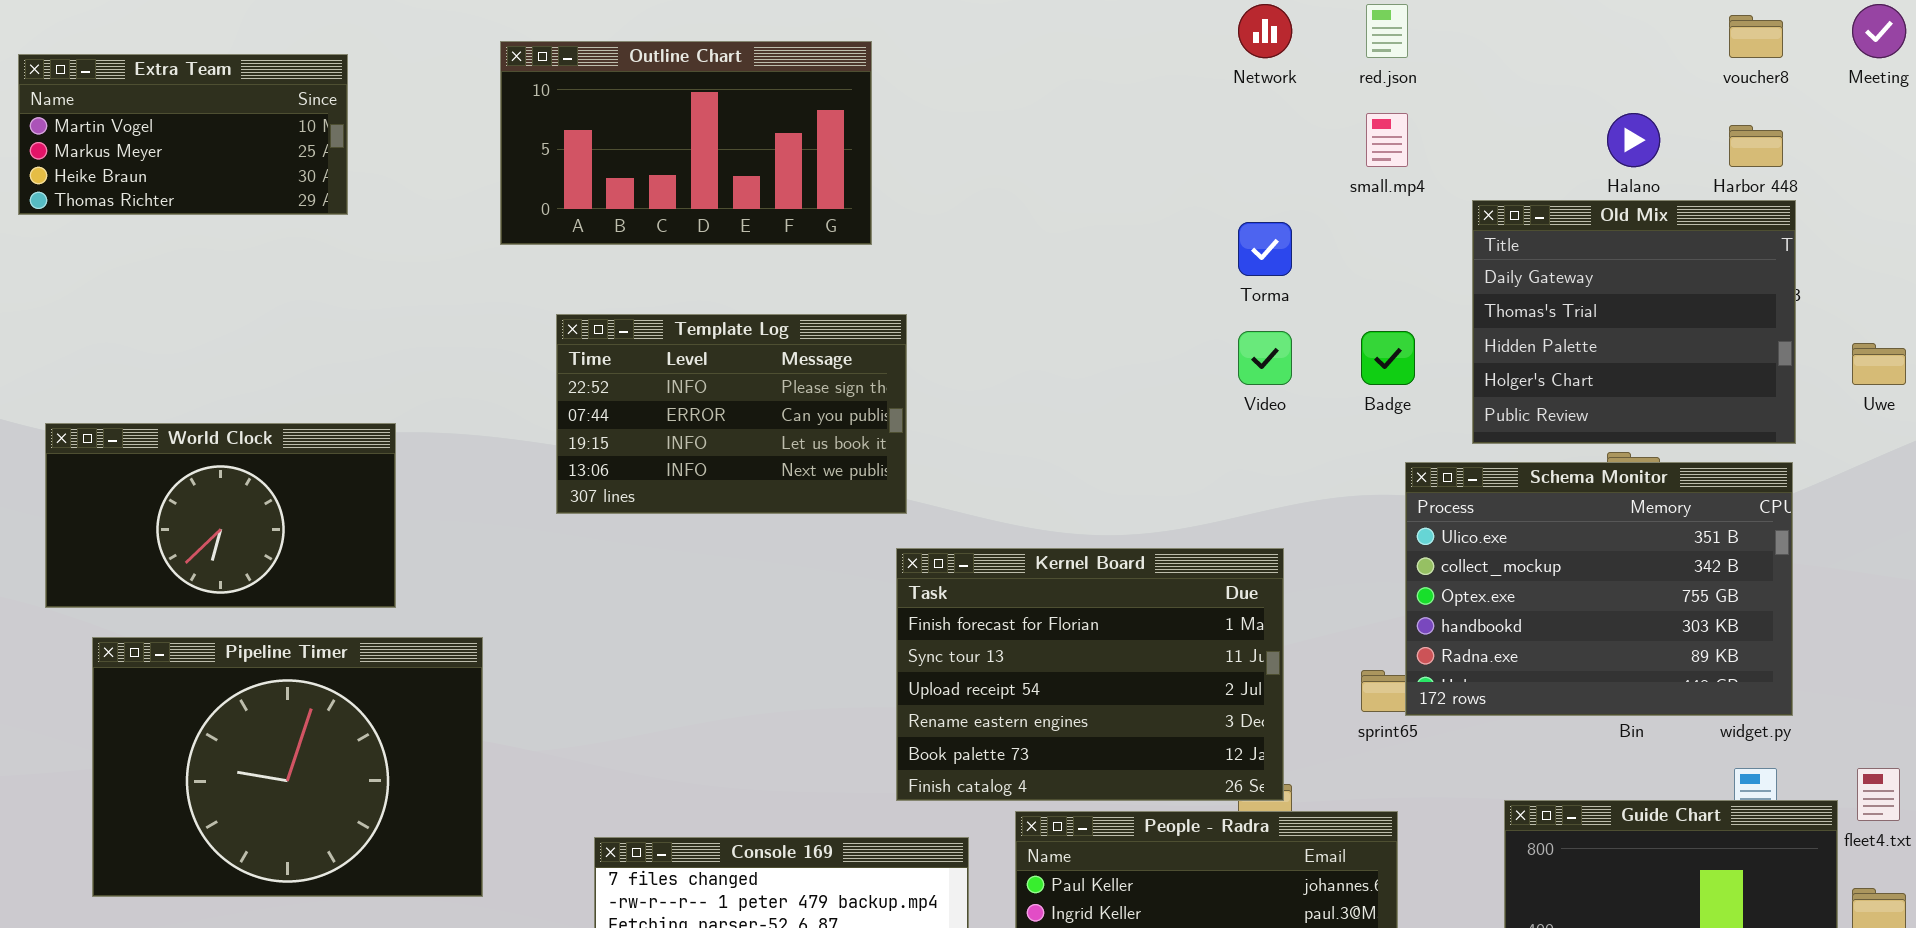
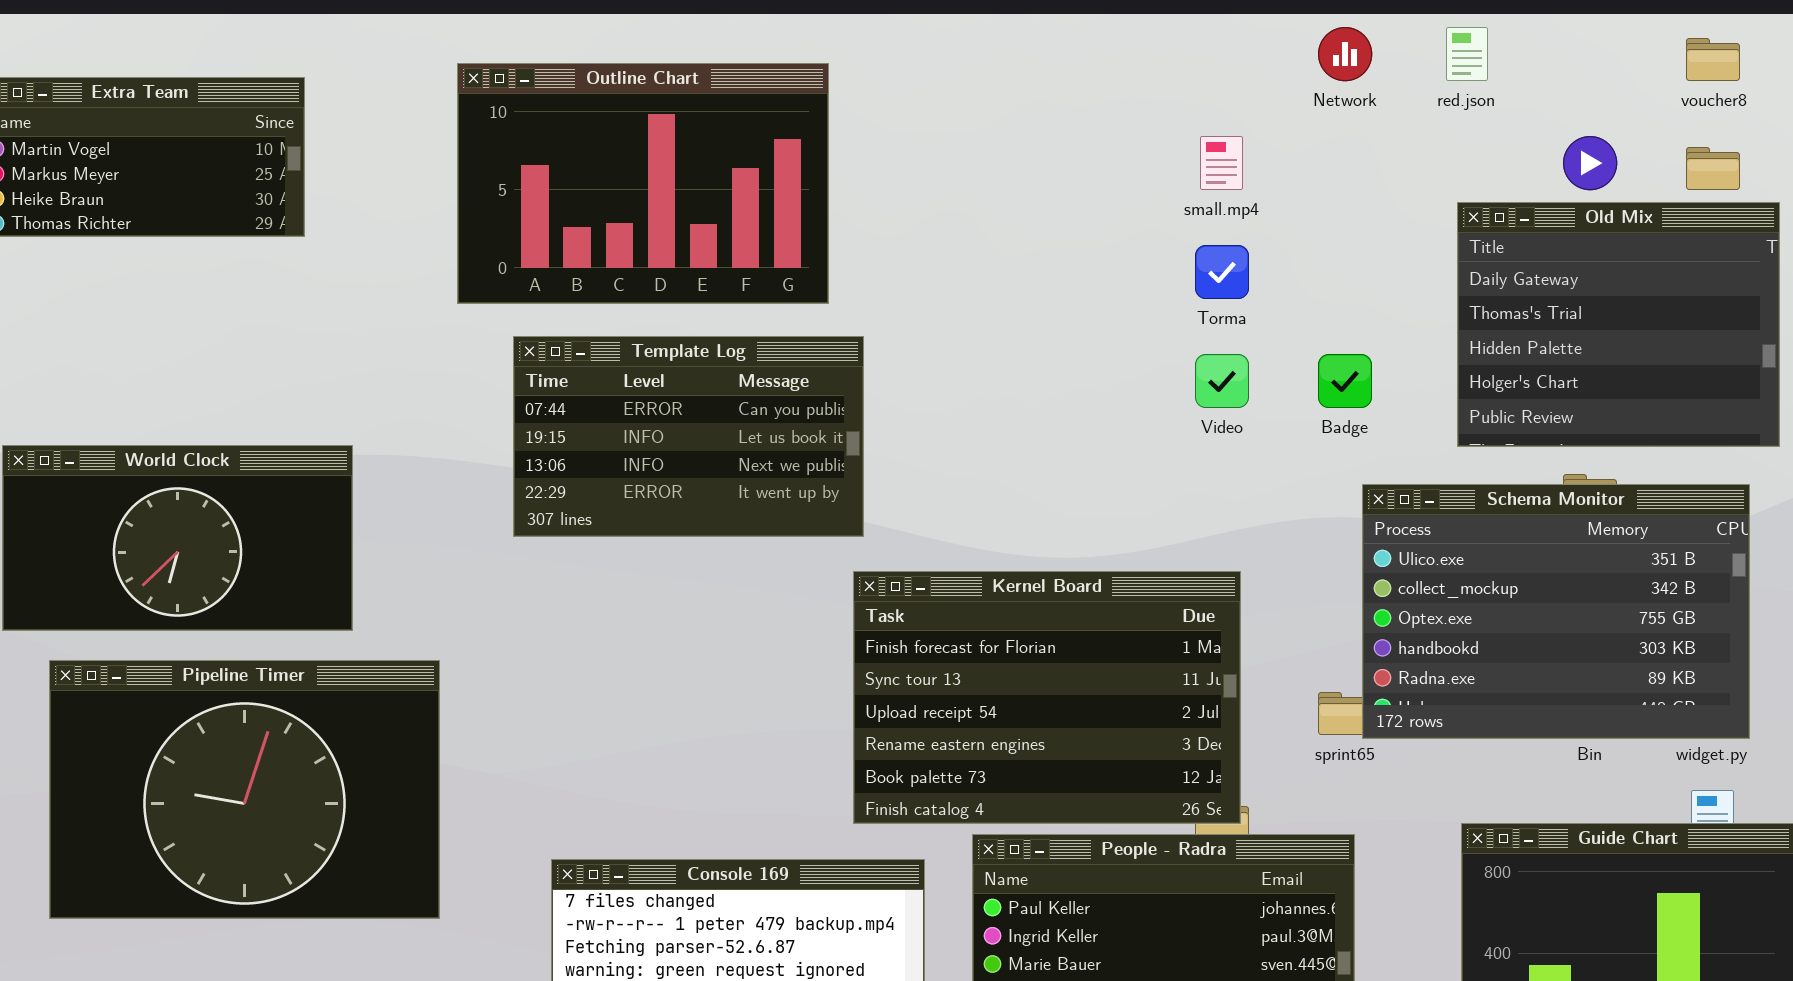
Network: [1238,4,1292,58] -> [1318,27,1372,81], moved
red.json: [1366,4,1408,58] -> [1446,27,1488,81], moved
Outline Chart: [500,41,872,245] -> [457,63,829,304], resized
small.mp4: [1366,113,1408,167] -> [1200,136,1243,190], moved
Old Mix: [1472,200,1796,444] -> [1457,202,1780,447], moved
Template Log: [556,314,907,514] -> [513,336,864,537], scrolled down 1 row

